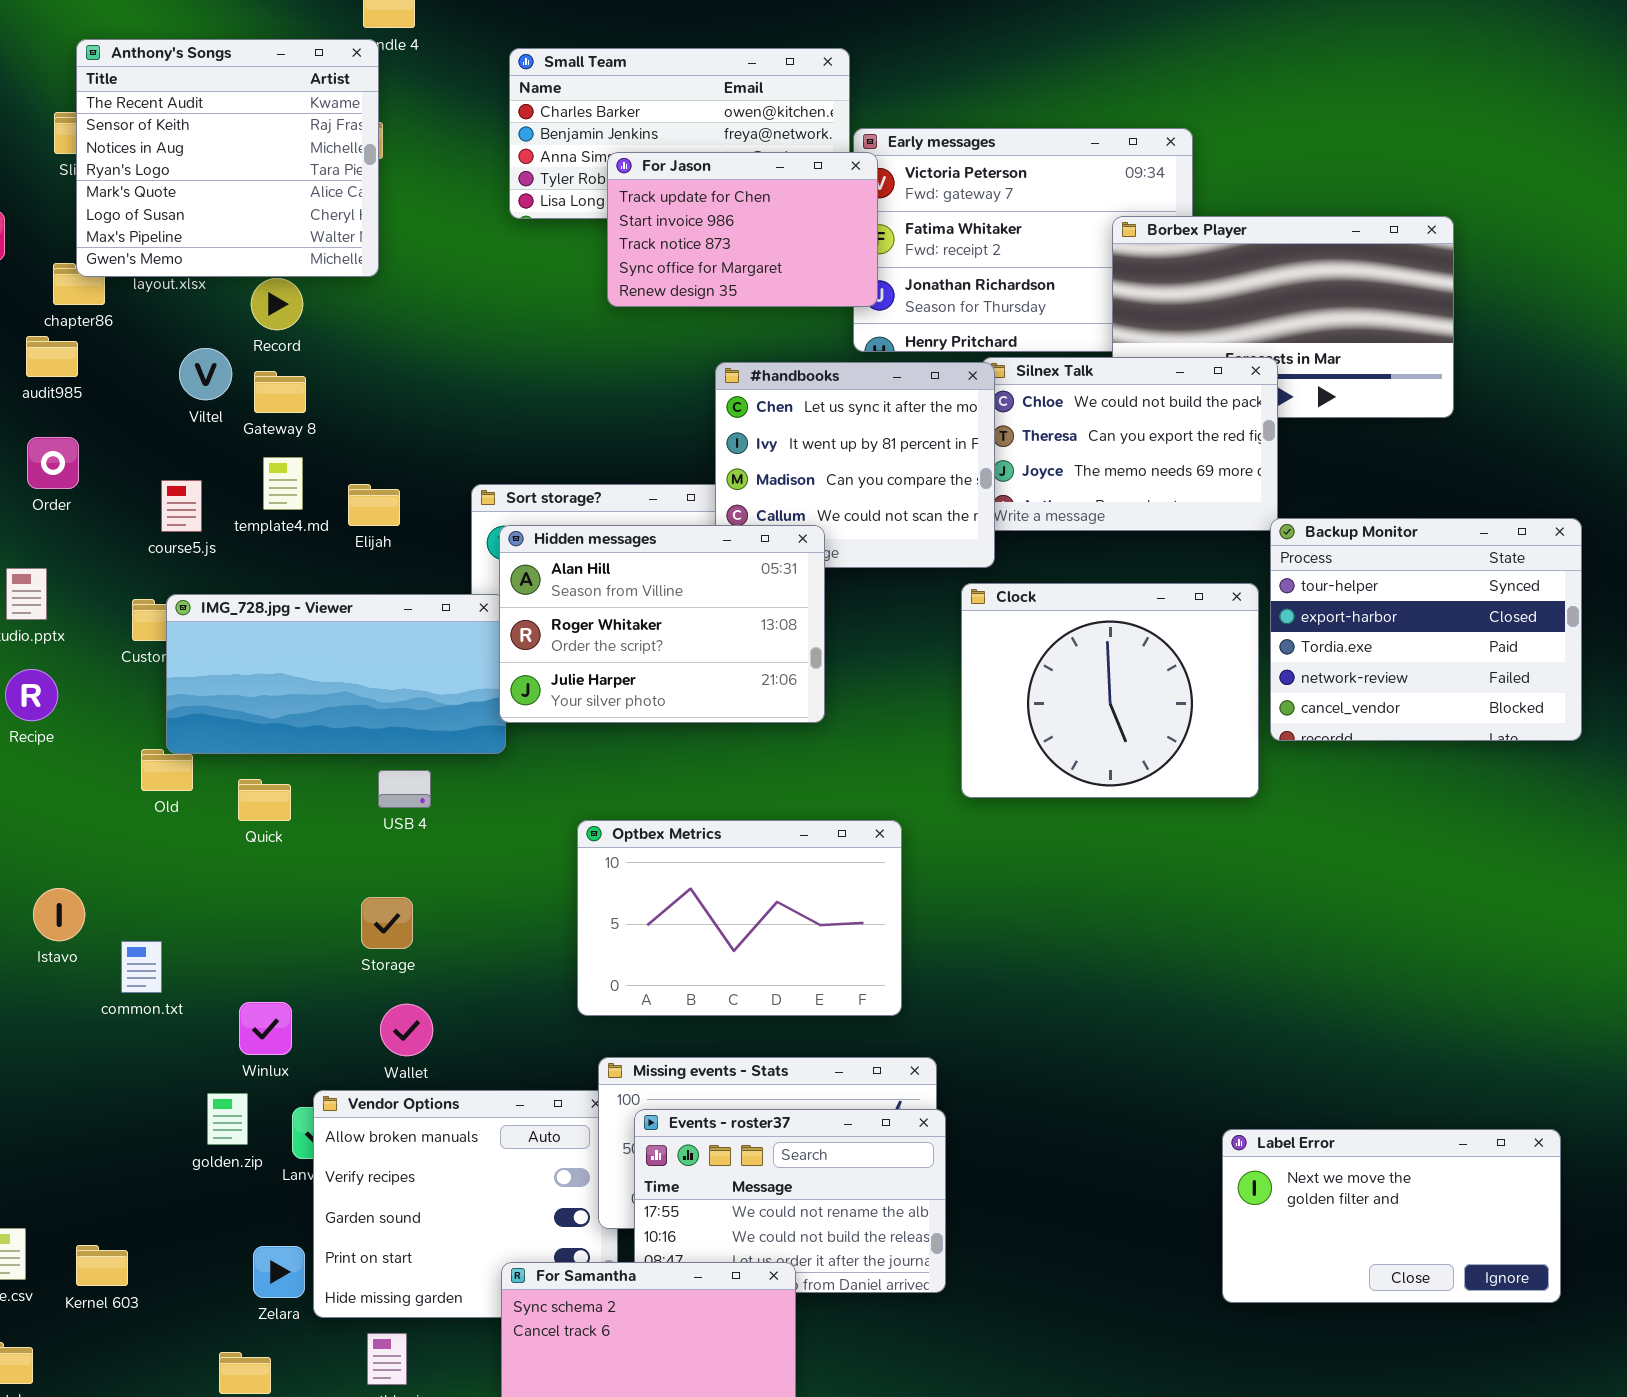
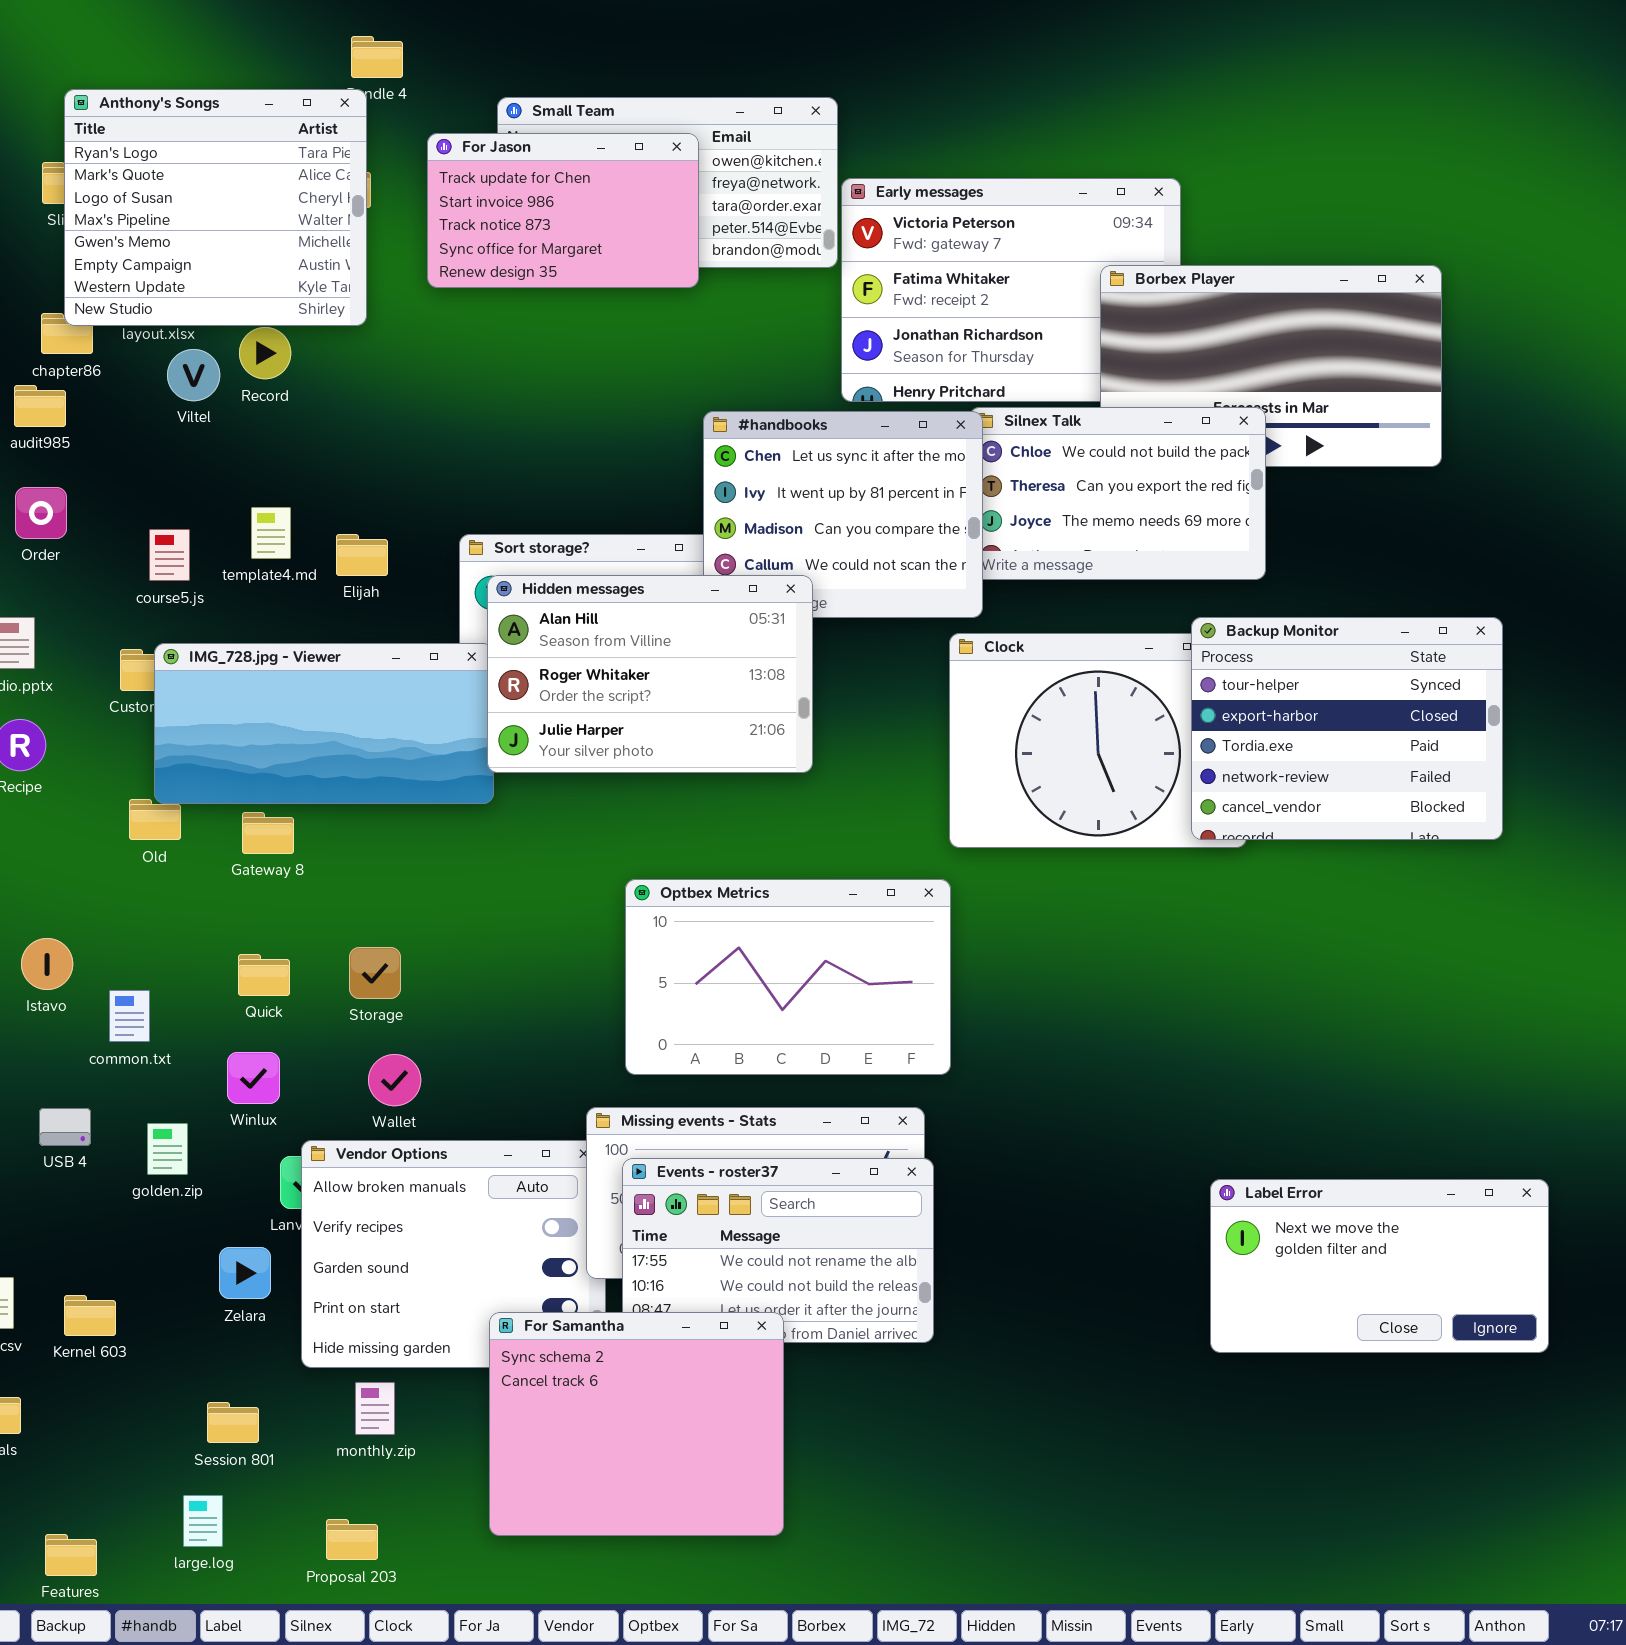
Anthony's Songs: [76,39,379,277] -> [64,89,367,326], scrolled down 3 rows
For Jason: [607,152,878,307] -> [427,133,699,288], moved
Viltel: [179,348,232,400] -> [167,349,220,401], moved
Gateway 8: [254,371,306,413] -> [242,812,294,854], moved
Backup Monitor: [1270,518,1582,741] -> [1191,617,1503,840], moved
USB 4: [378,770,431,808] -> [39,1108,91,1146], moved
Quick: [238,779,291,821] -> [238,954,290,996], moved
Optbex Metrics: [577,820,902,1016] -> [625,879,951,1075], moved
golden.zip: [207,1093,248,1145] -> [147,1123,188,1175], moved
Zelara: [253,1246,305,1298] -> [219,1247,271,1299], moved

